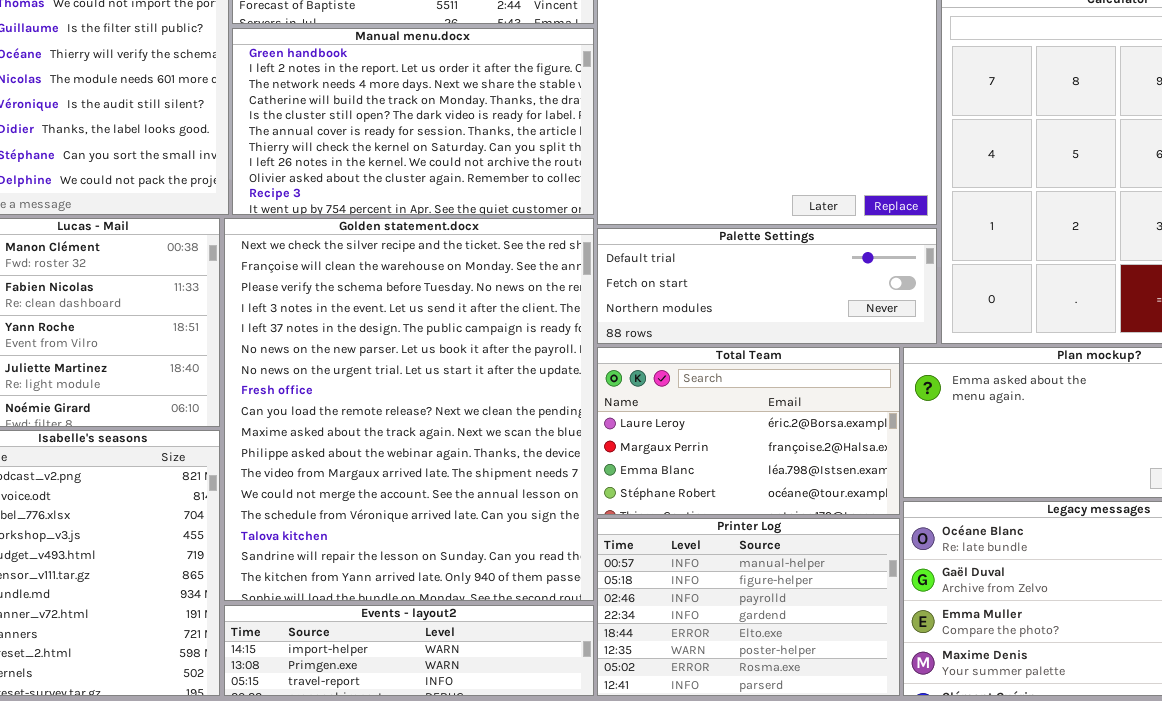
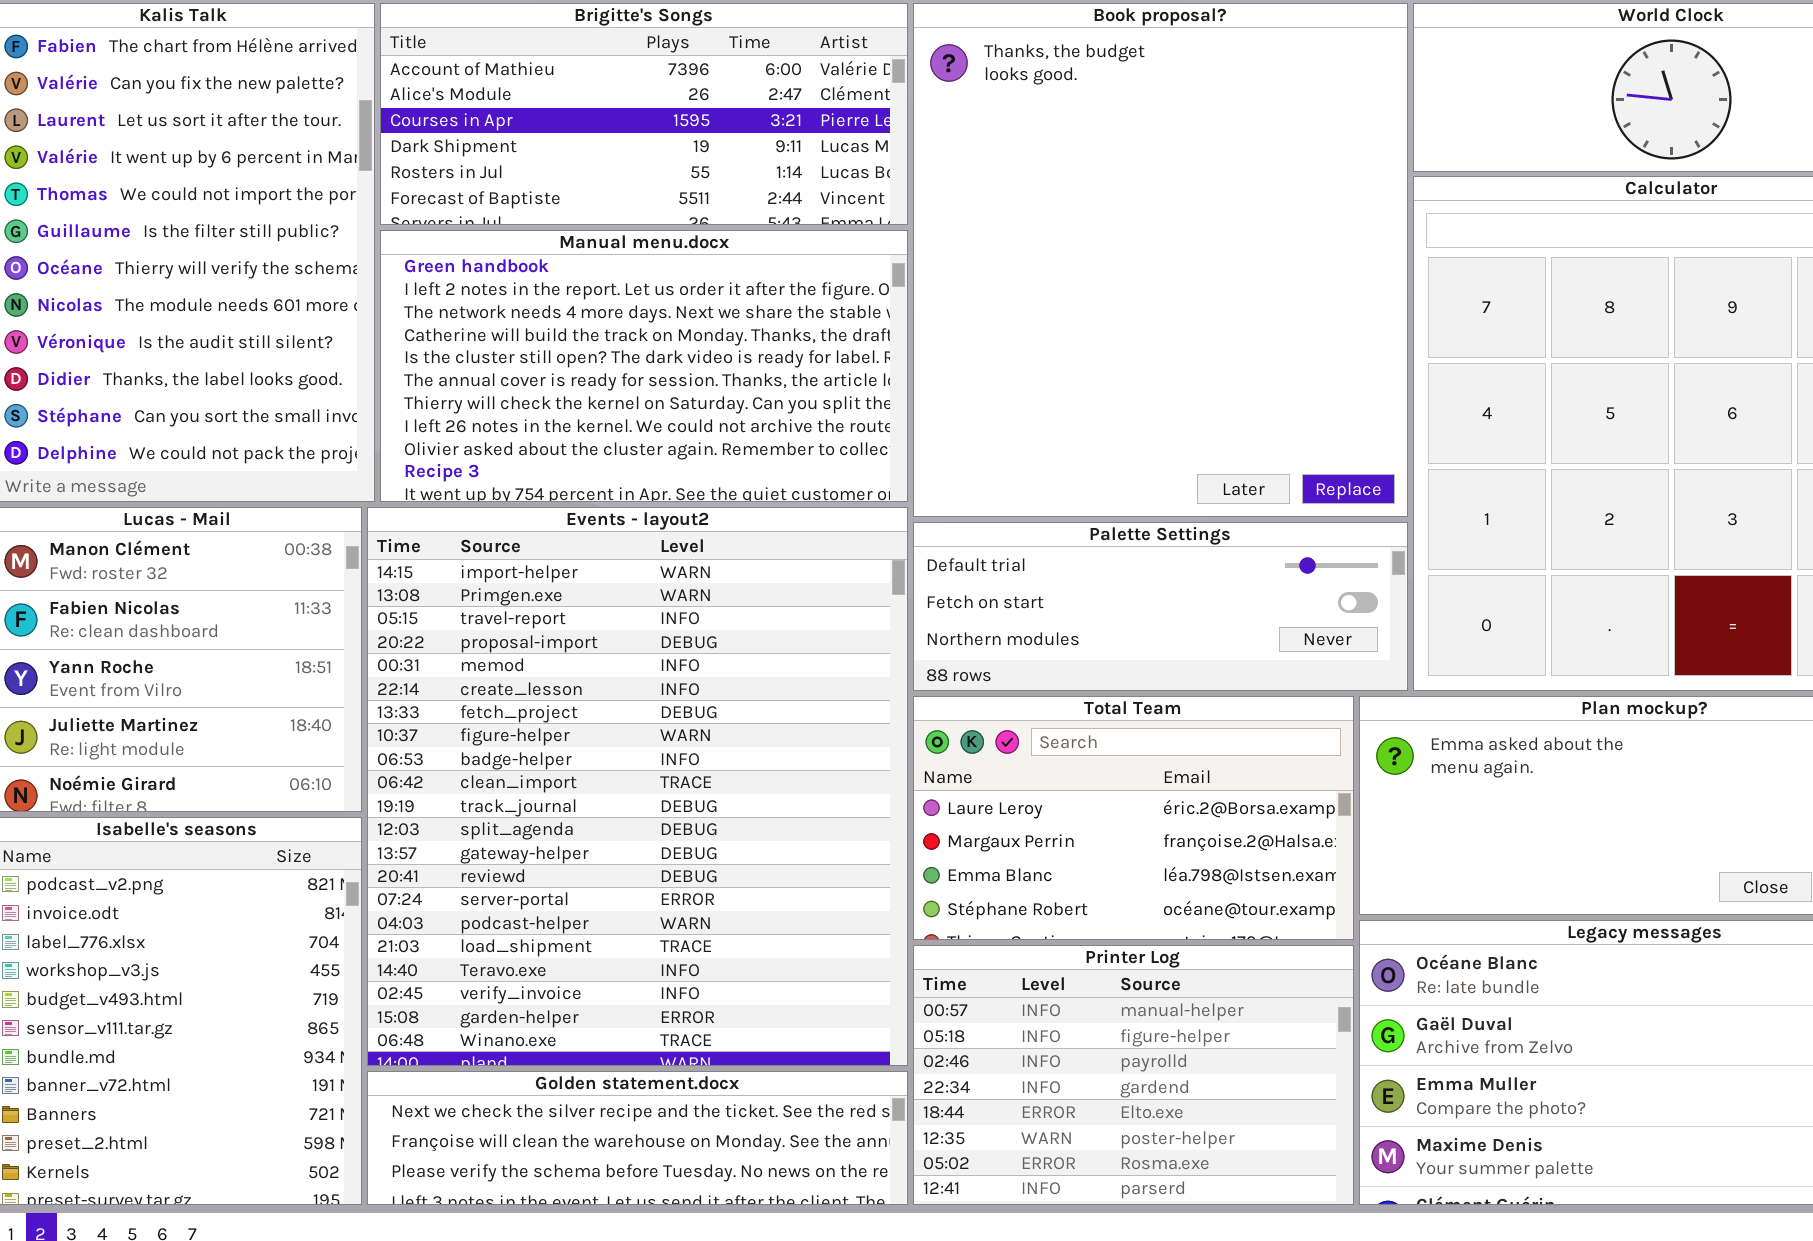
Golden statement.docx: [224,218,594,601] -> [367,1071,908,1205], moved, resized
Events - layout2: [224,605,594,696] -> [367,507,908,1066], moved, resized

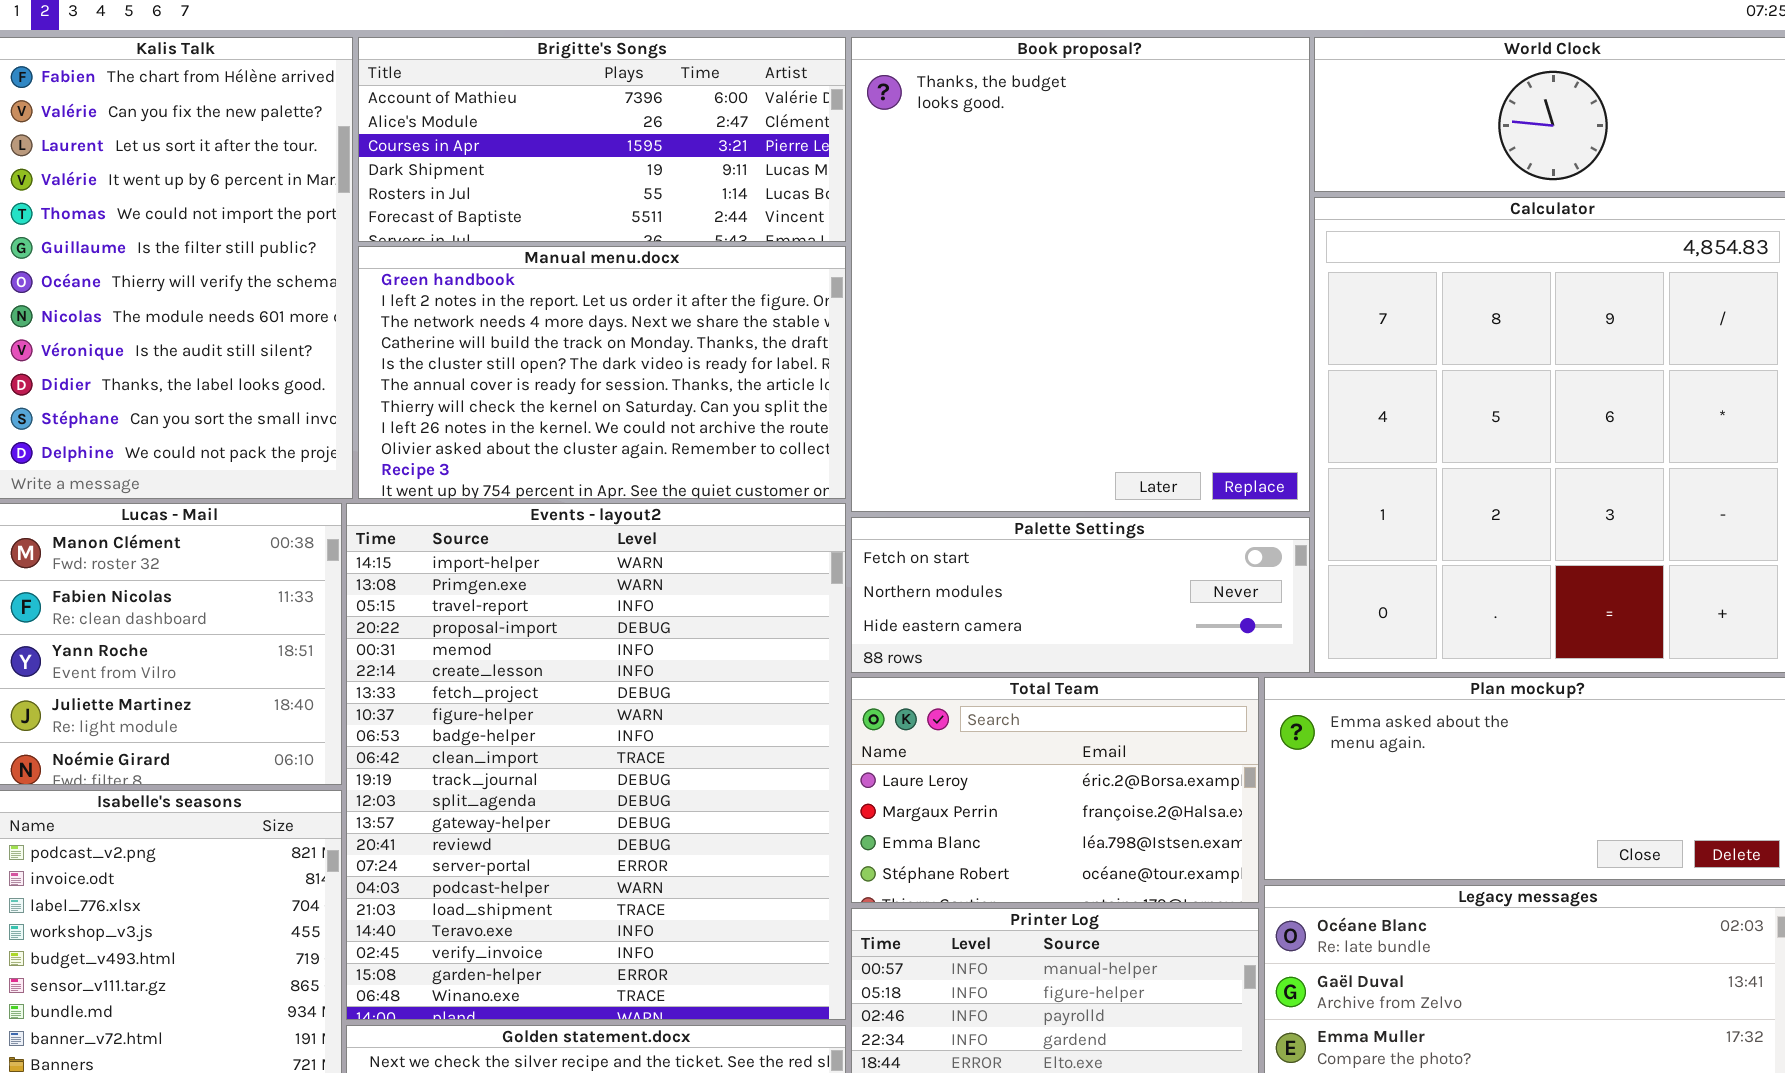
Palette Settings: [913,522,1408,691] -> [851,517,1310,673], scrolled down 1 row

